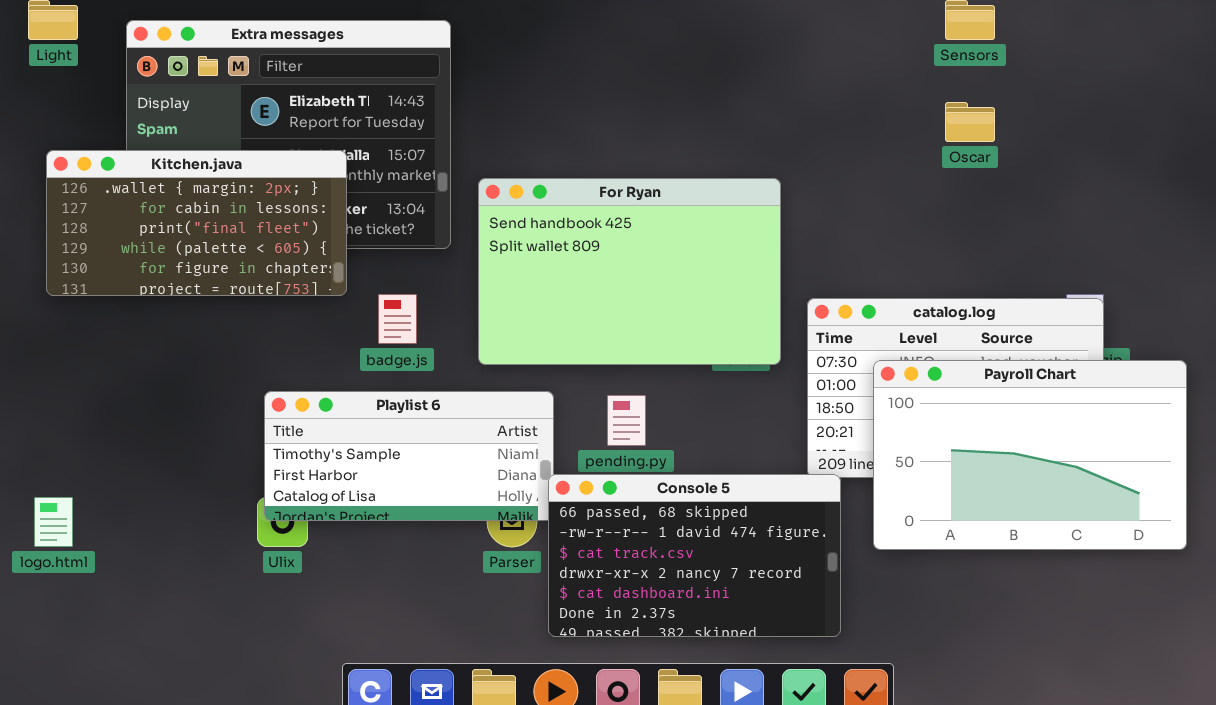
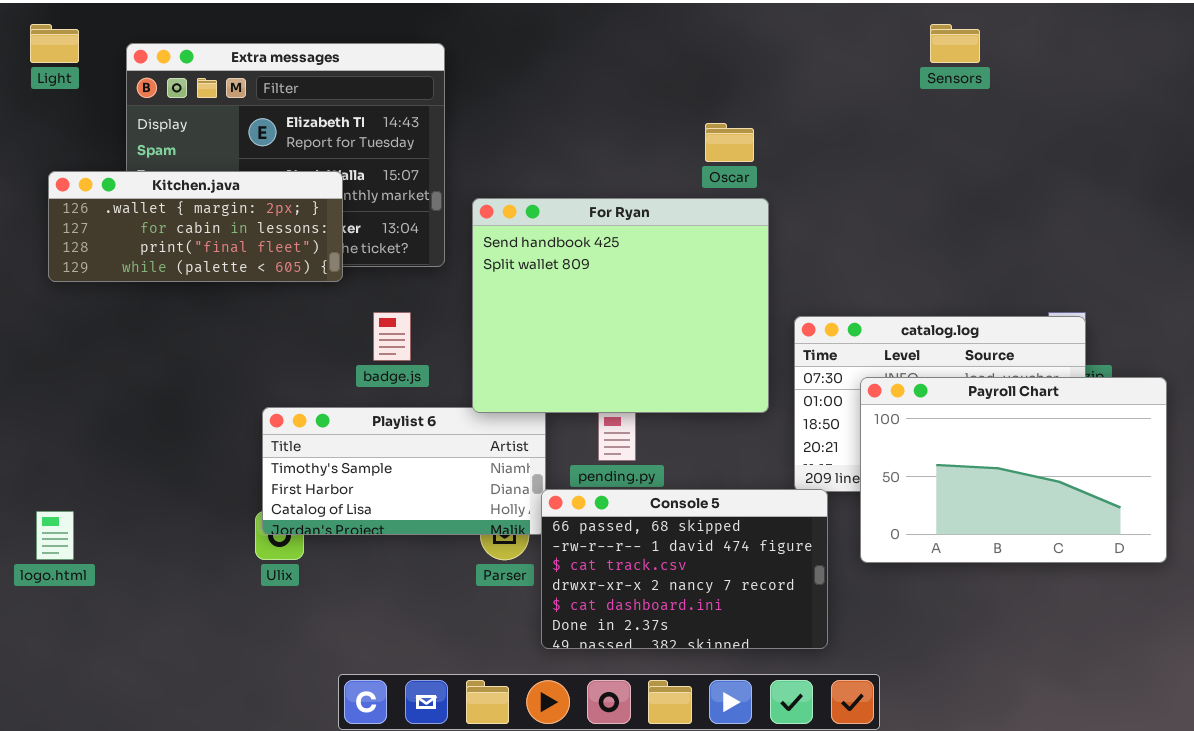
Oscar: [945,102,995,142] -> [705,123,754,162], moved
Kitchen.java: [46,150,347,296] -> [48,171,343,282], resized
For Ryan: [478,178,781,365] -> [472,198,769,413], resized

